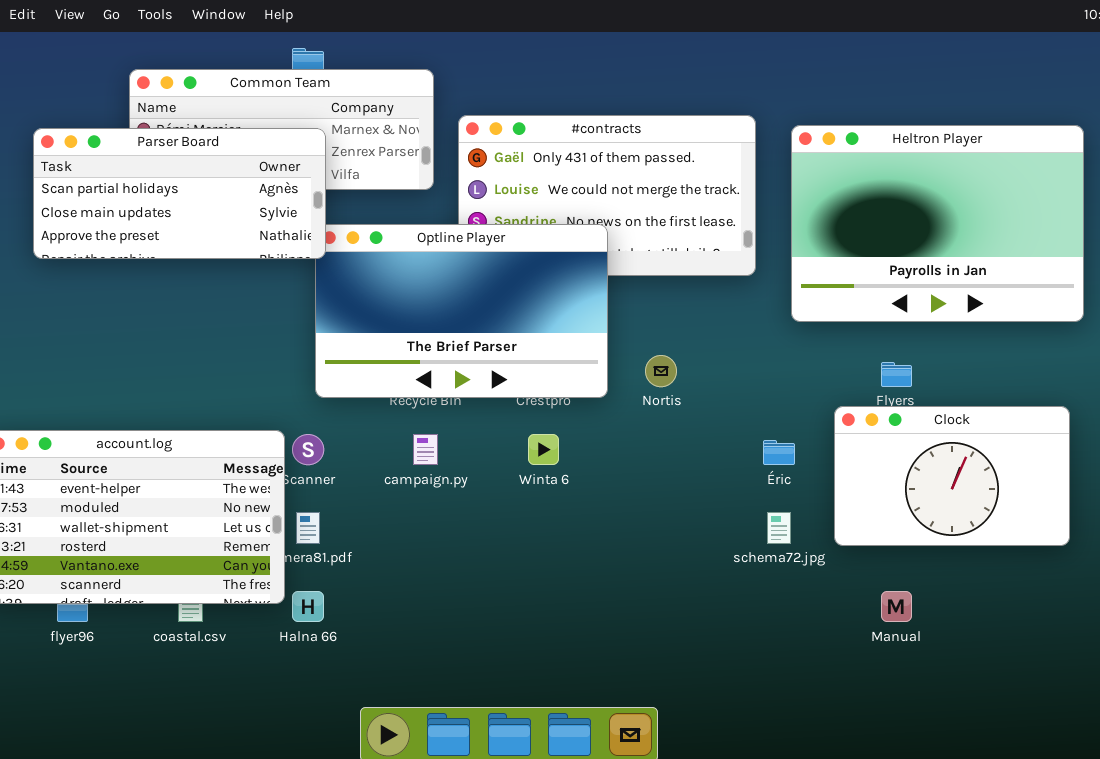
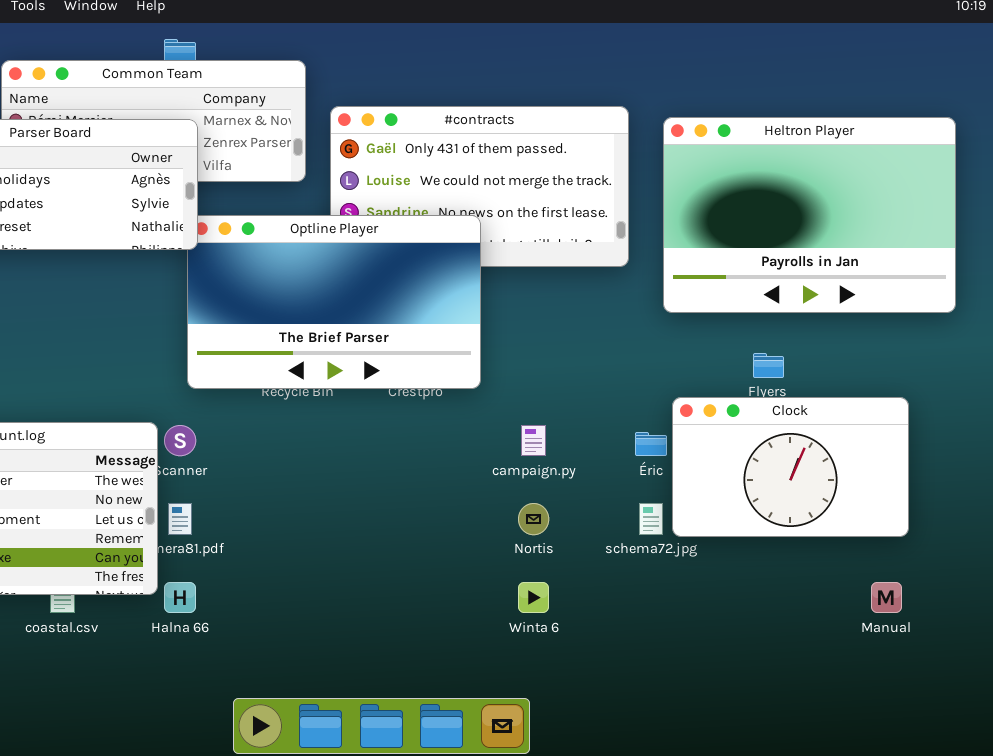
Nortis: [645,355,677,387] -> [518,503,549,535], moved
Clock: [834,406,1070,546] -> [672,397,909,537], moved
campaign.py: [413,434,438,465] -> [521,425,546,456], moved
Winta 6: [528,434,559,465] -> [518,582,549,613], moved
Manual: [881,591,912,622] -> [871,582,902,613], moved

